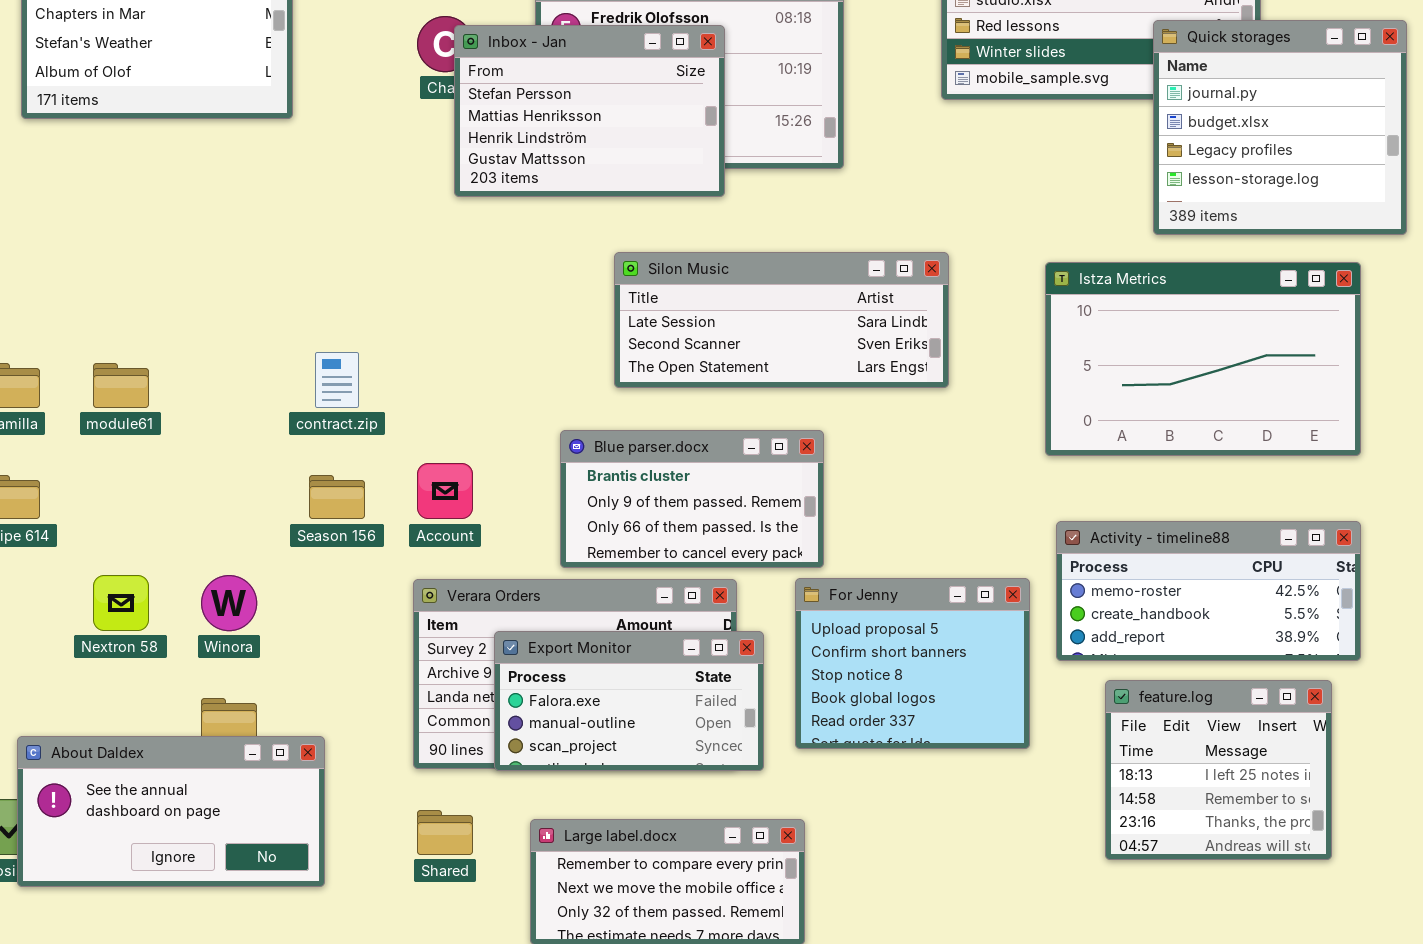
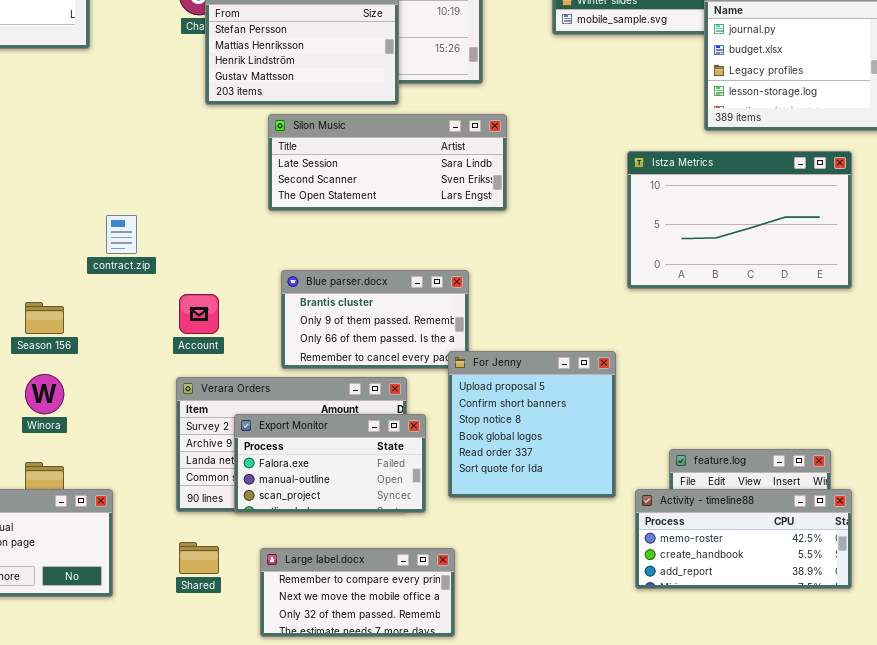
Silon Music: [614,252,949,388] -> [268,114,507,211], moved
Season 156: [309,475,365,519] -> [25,302,64,334], moved
Activity - timeline88: [1056,521,1361,661] -> [635,489,852,589], moved
For Jenny: [795,578,1030,749] -> [448,351,616,498], resized

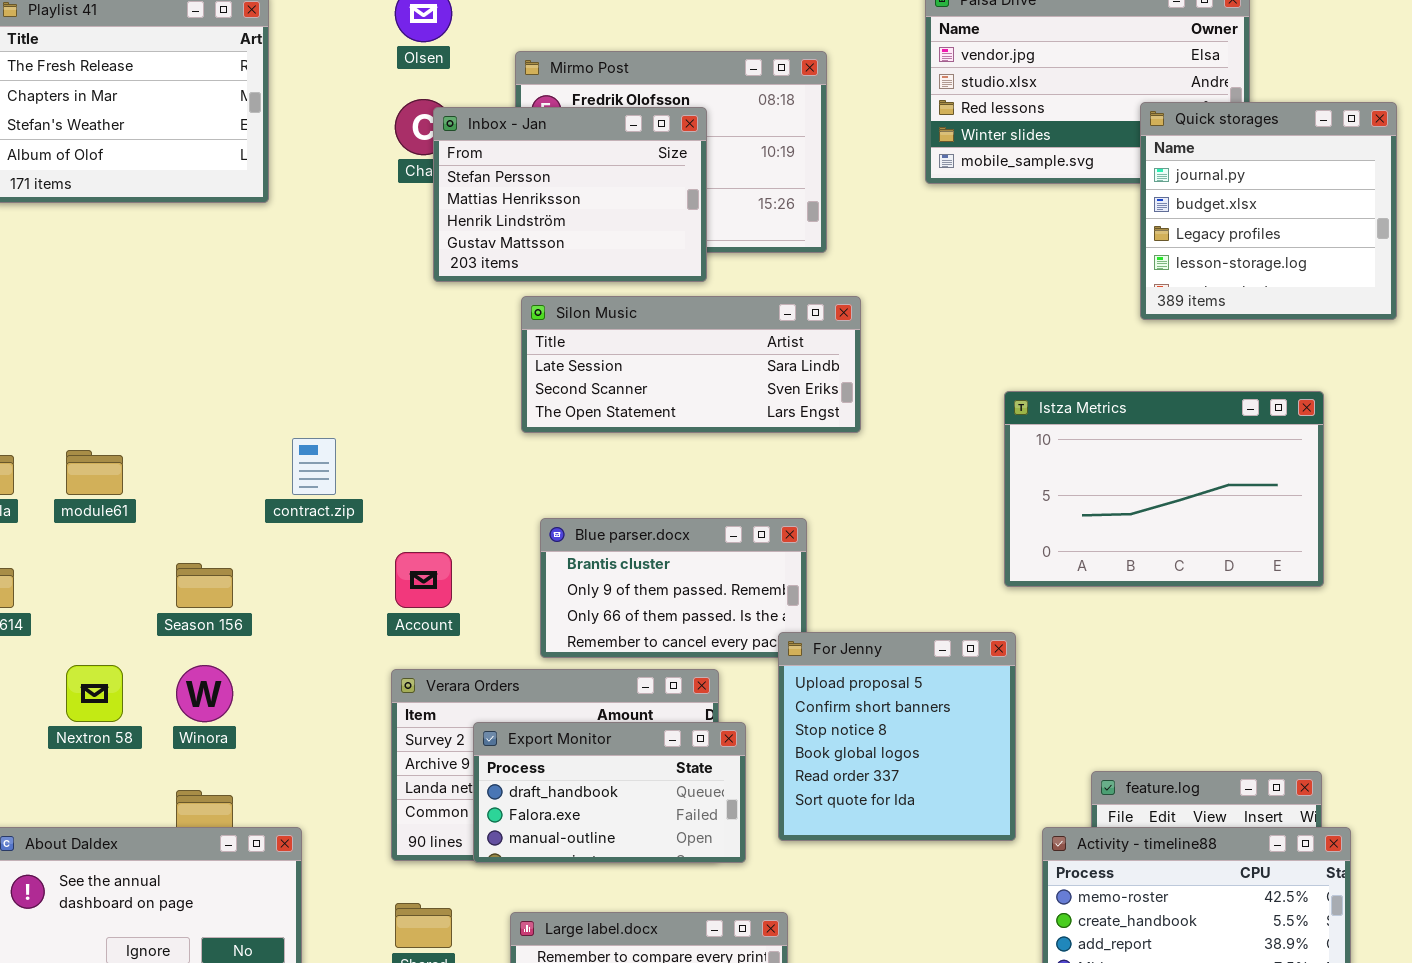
Istza Metrics: [627,151,852,289] -> [1004,391,1324,587], moved
Export Monitor: [234,414,426,513] -> [473,722,746,863], scrolled up 1 row

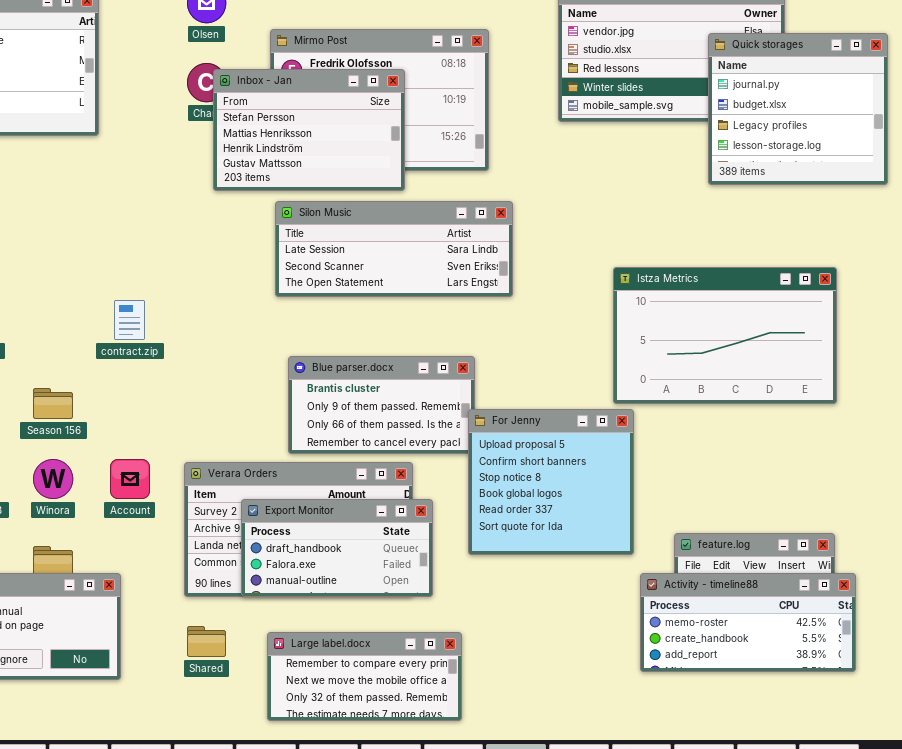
Quick storages: [1140,102,1397,320] -> [708,33,888,185], moved
Account: [395,552,452,608] -> [110,459,150,499], moved
For Jenny: [778,632,1016,841] -> [468,409,634,555], moved

